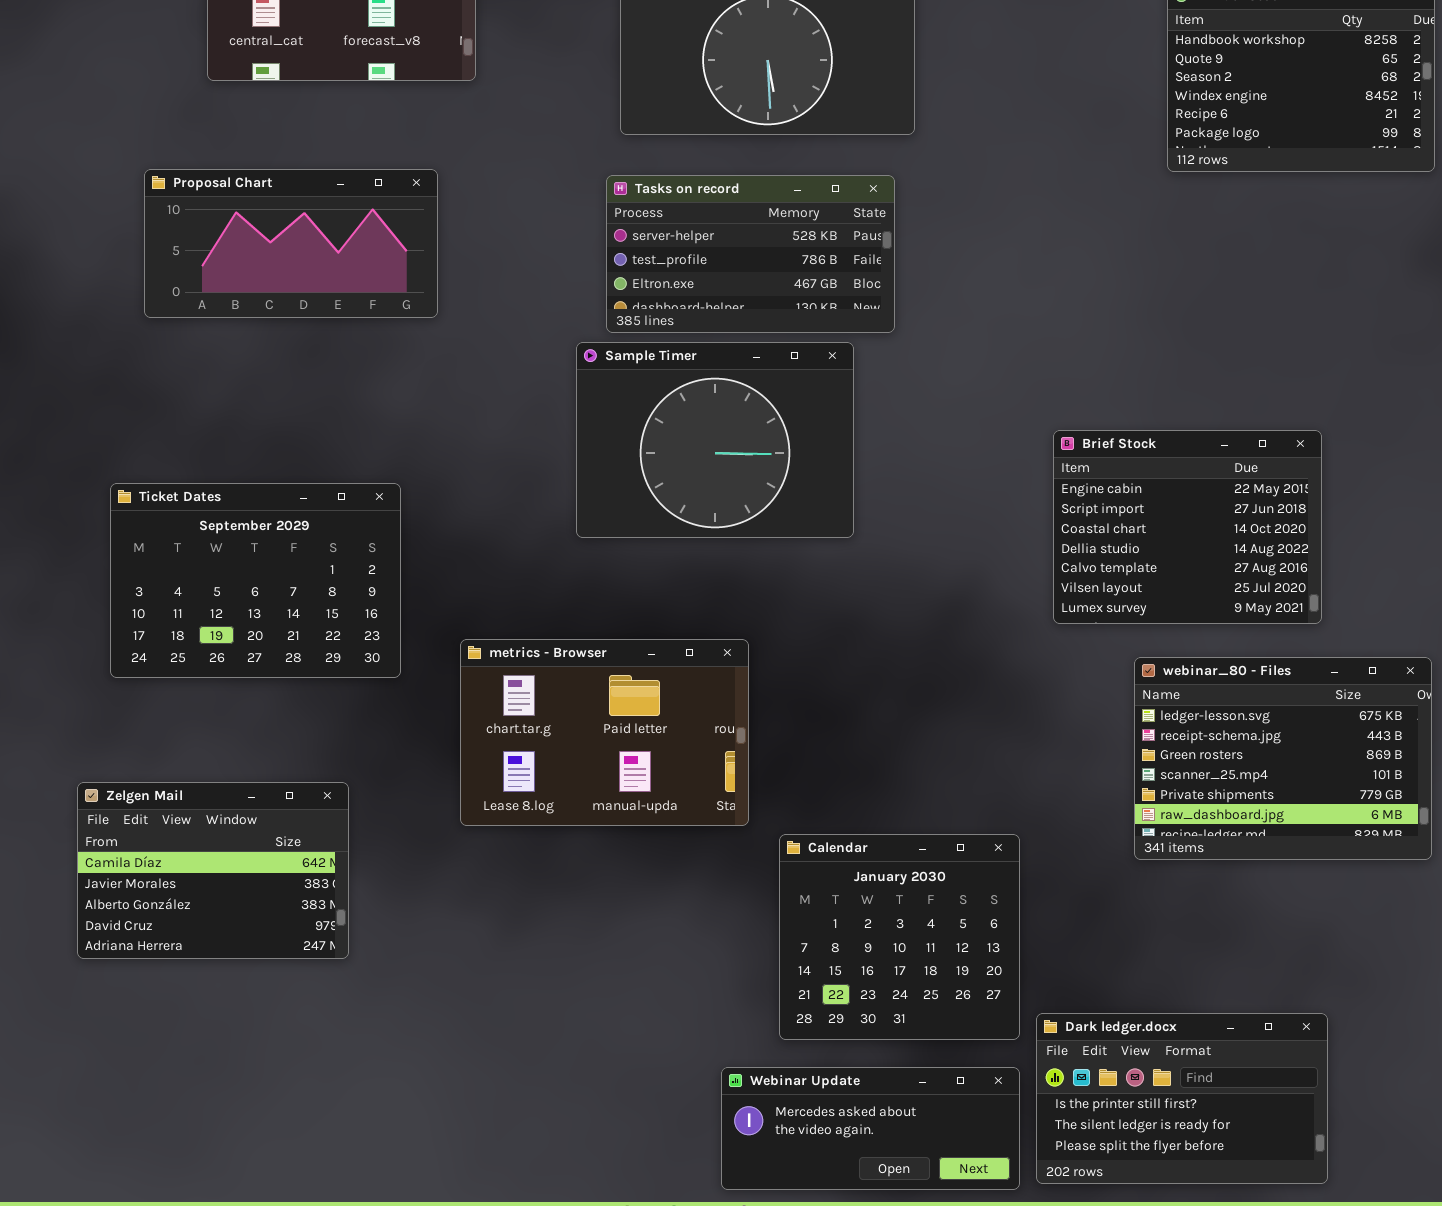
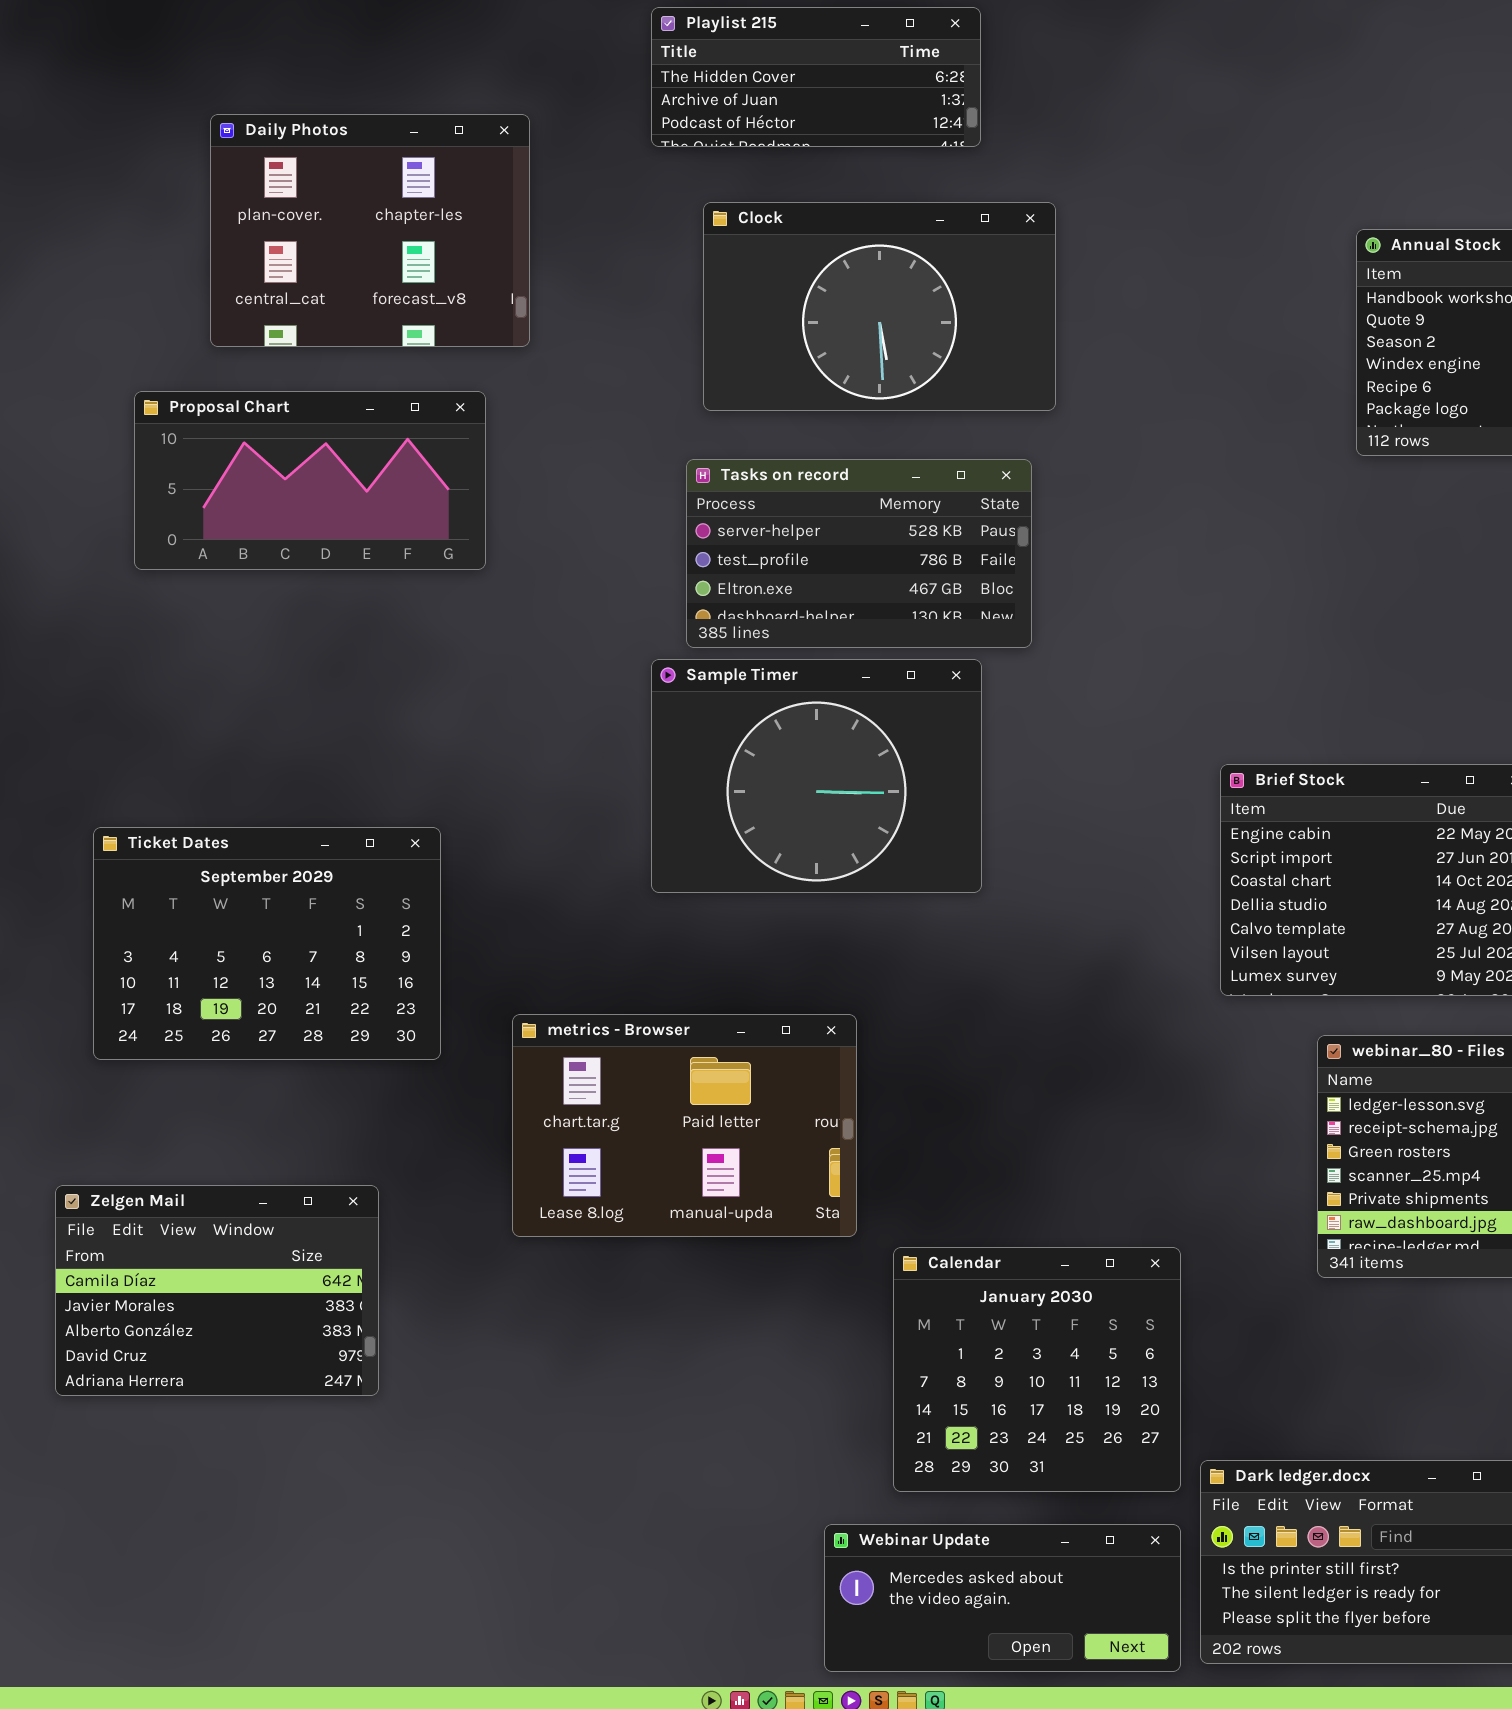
Proposal Chart: [144,169,438,318] -> [134,391,486,570], moved

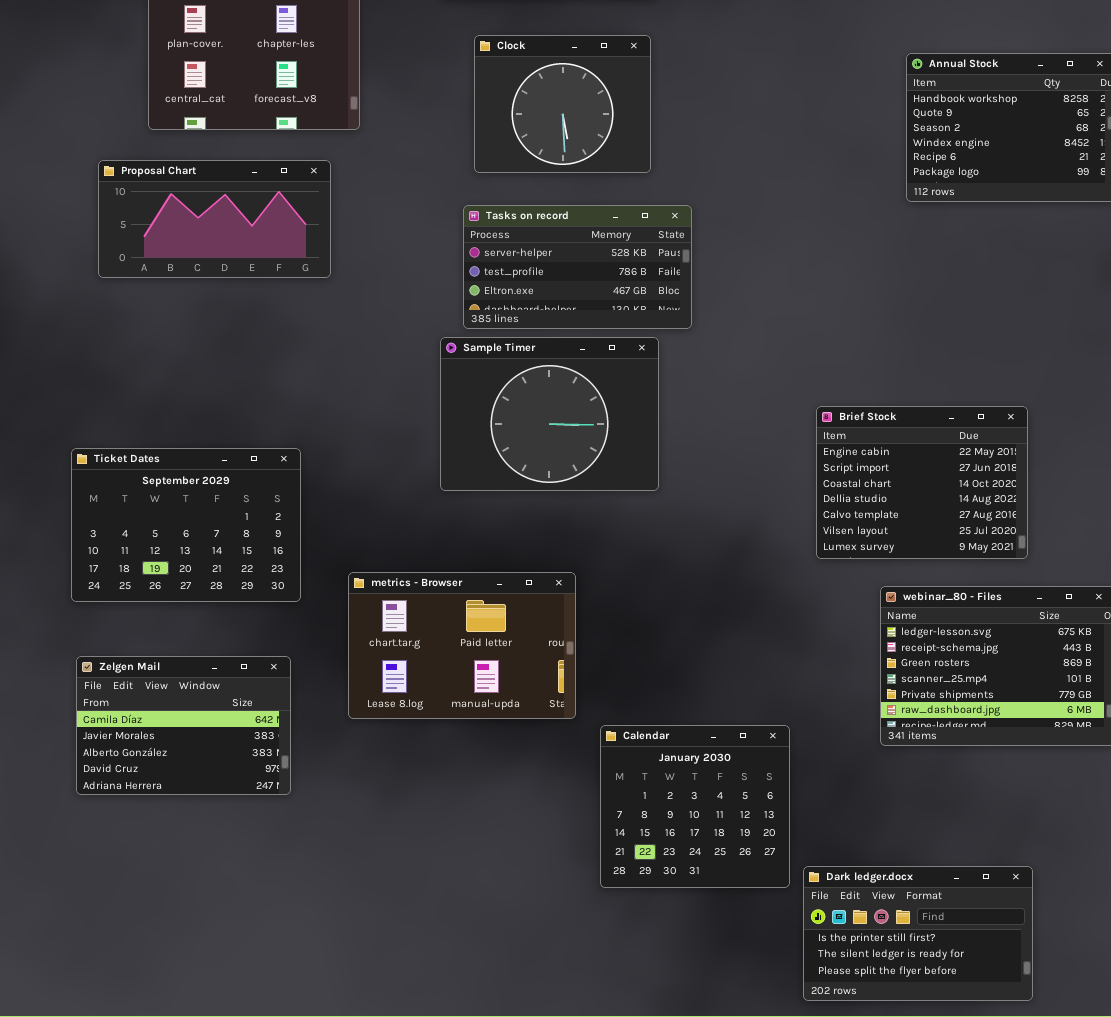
Clock: [703,202,1056,411] -> [474,35,651,173], resized
Zelgen Mail: [55,1185,379,1396] -> [76,656,291,795], moved
Webinar Update: [824,1524,1181,1672] -> none, closed

